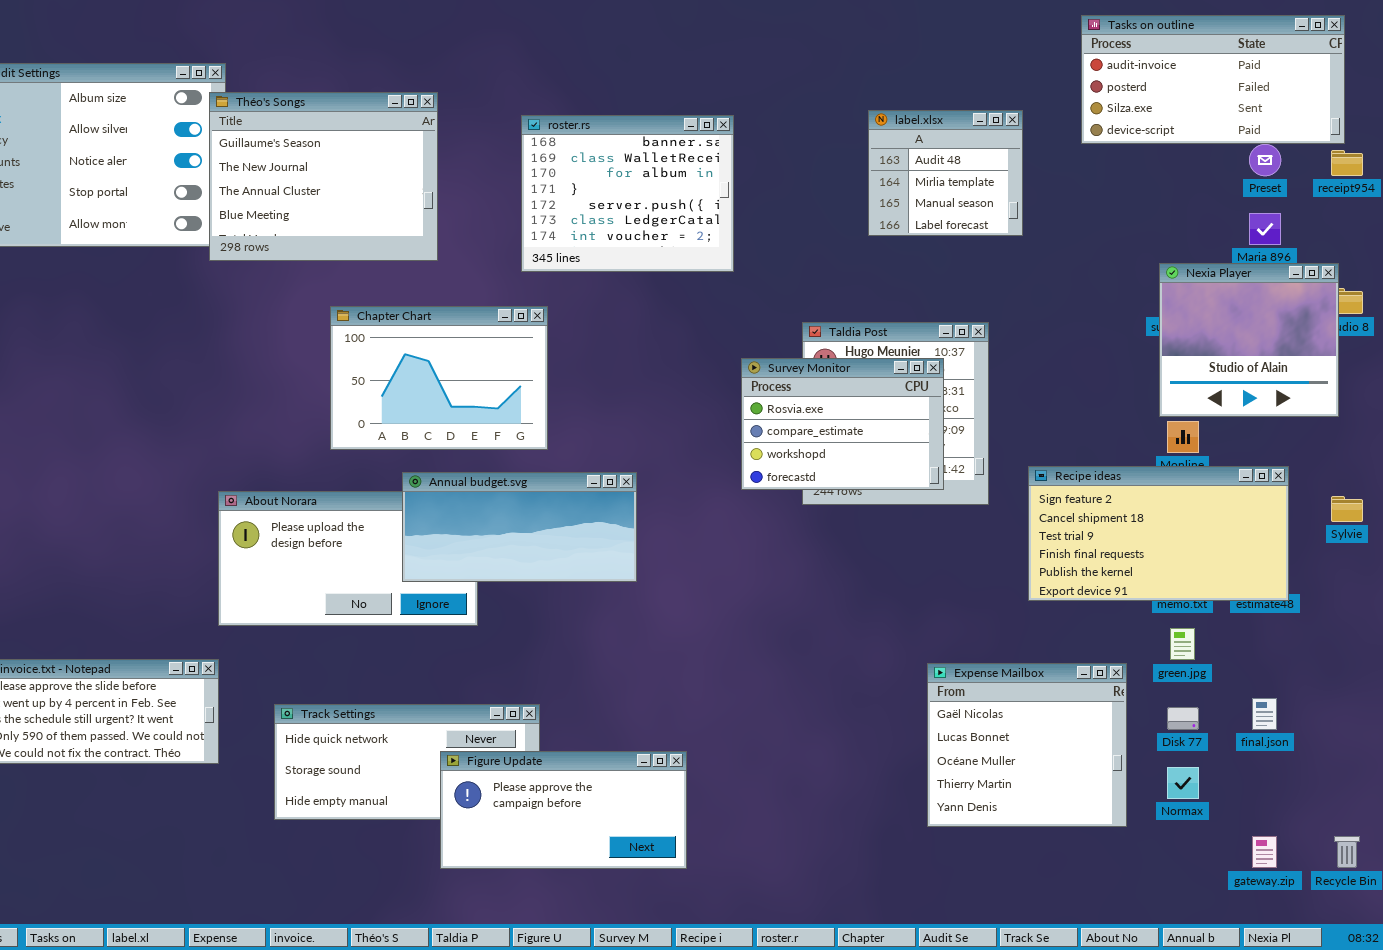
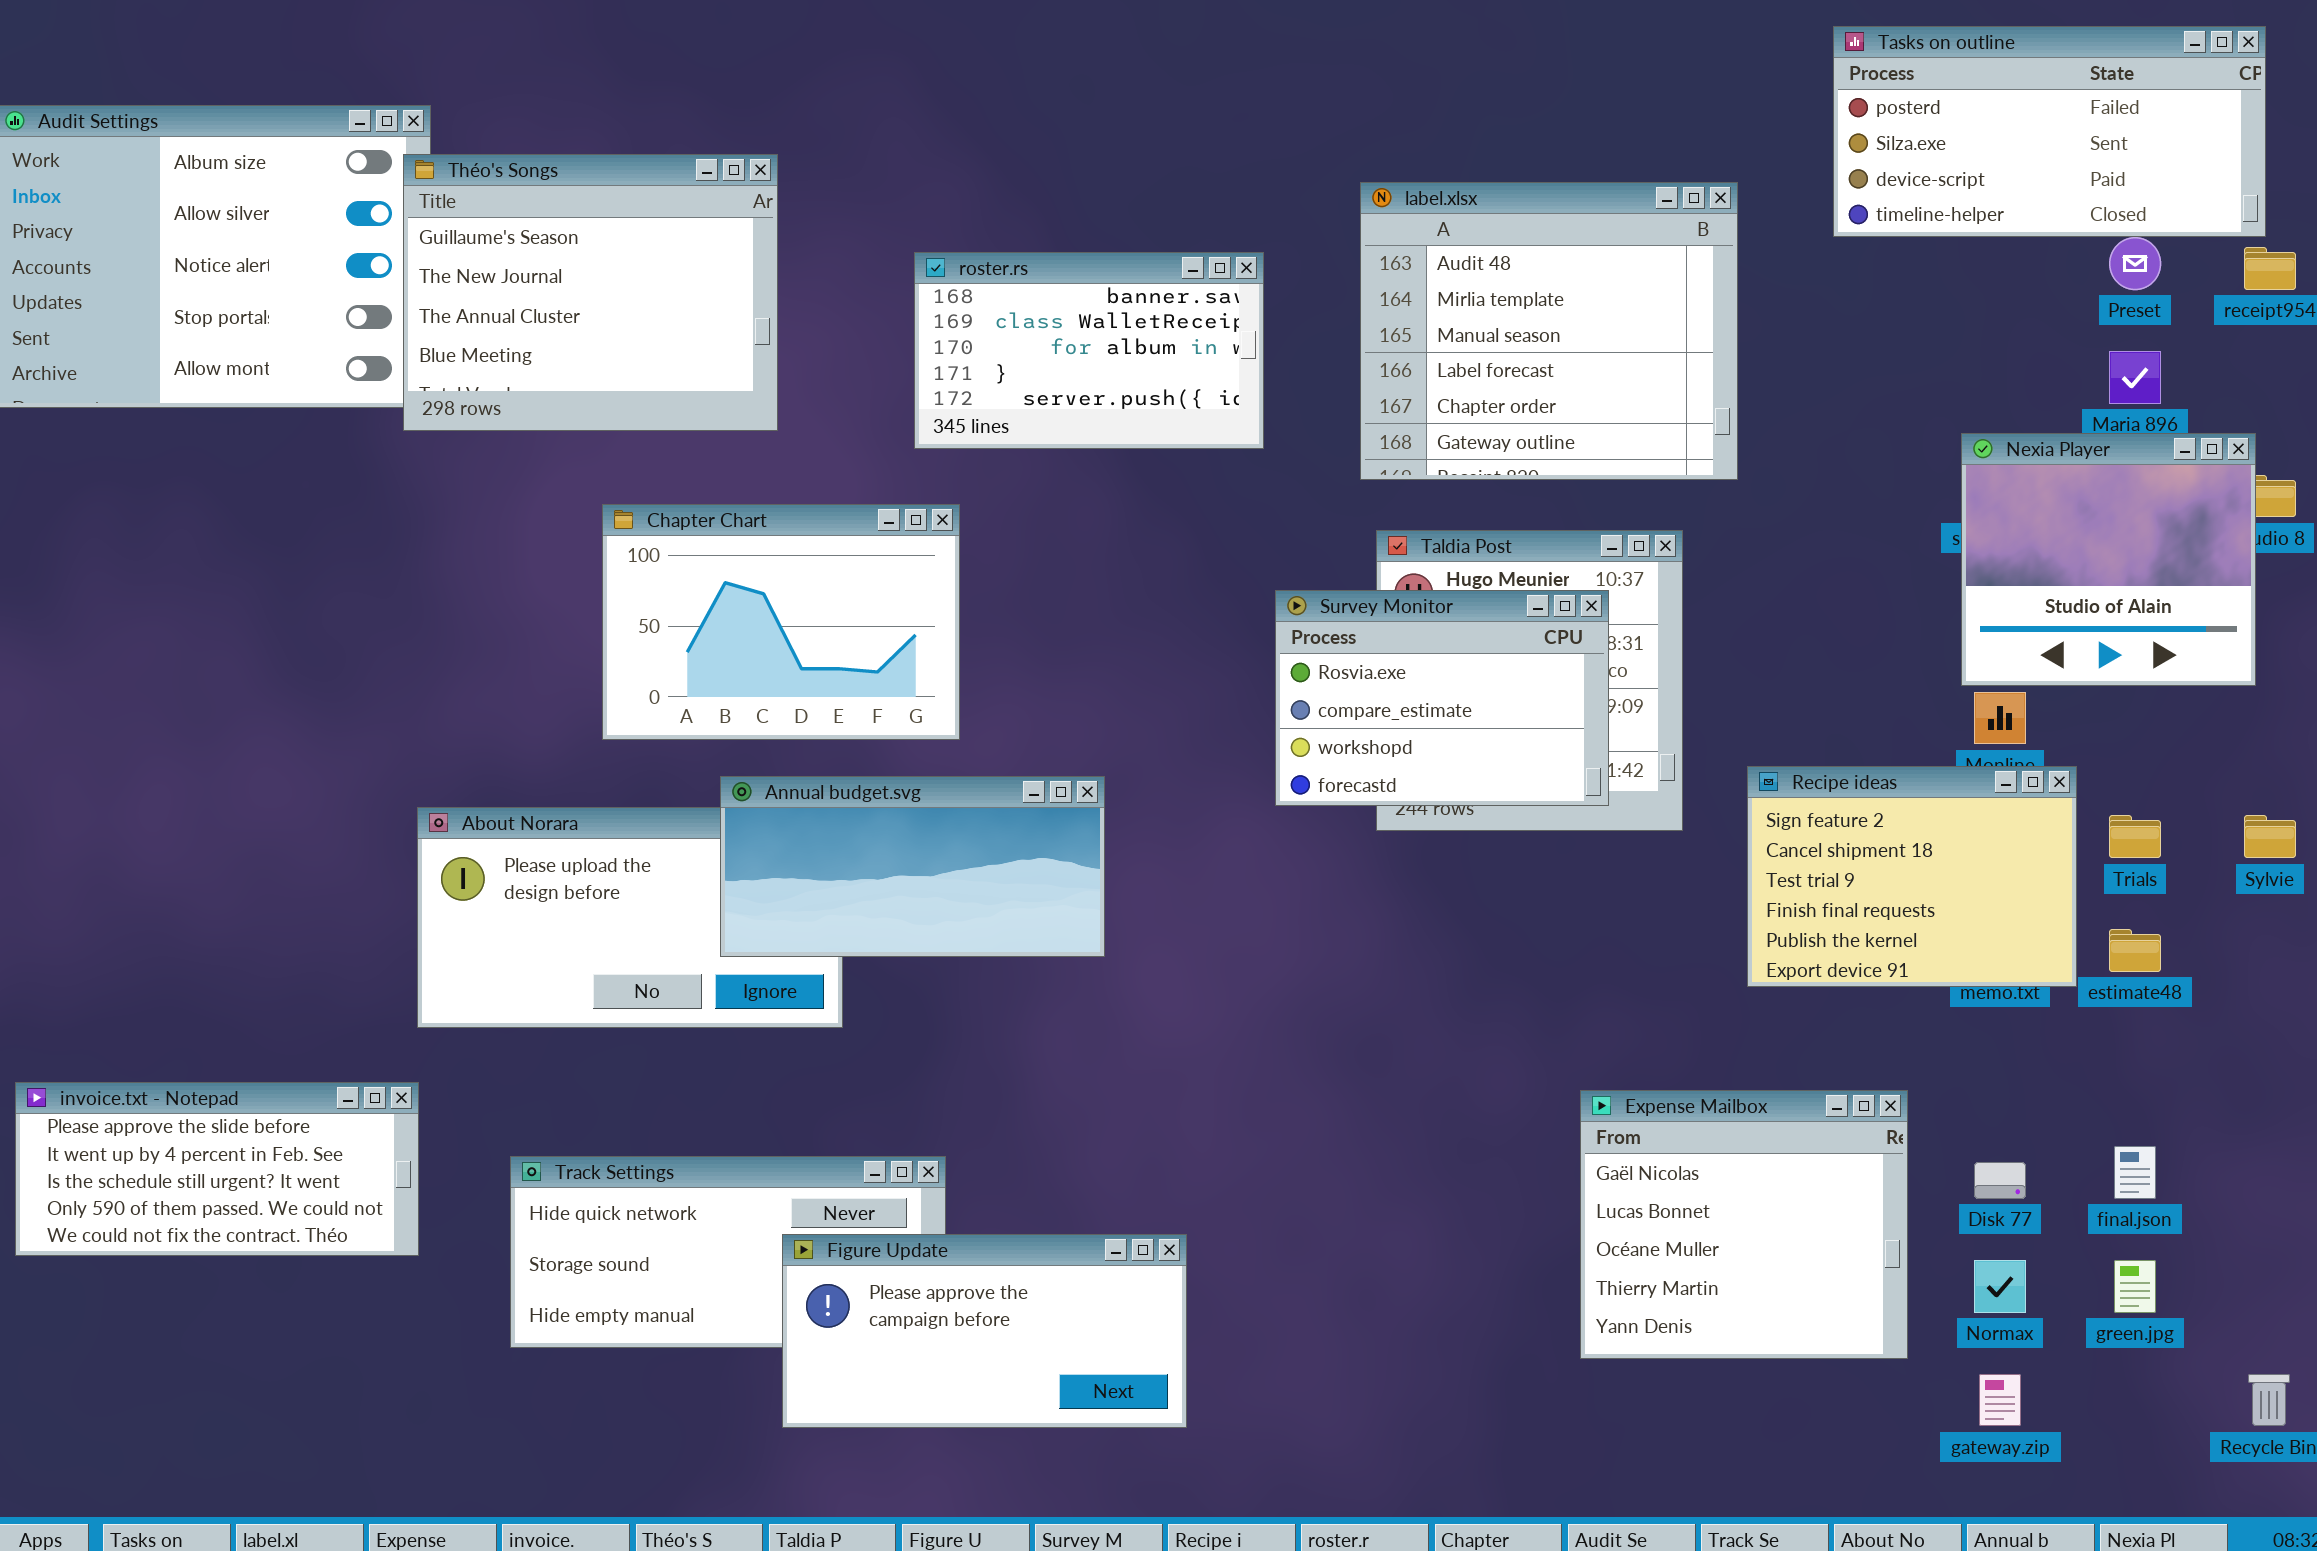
Tasks on outline: [1081,15,1345,144] -> [1833,26,2266,237], scrolled down 1 row
label.xlsx: [868,110,1023,236] -> [1360,182,1738,480], resized
roster.rs: [521,115,734,272] -> [914,252,1264,449], resized
Recipe ideas: [1028,466,1289,601] -> [1747,766,2077,987], resized
green.jpg: [1170,628,1195,660] -> [2114,1260,2156,1313], moved
gateway.zip: [1252,836,1277,868] -> [1979,1374,2021,1426], moved

